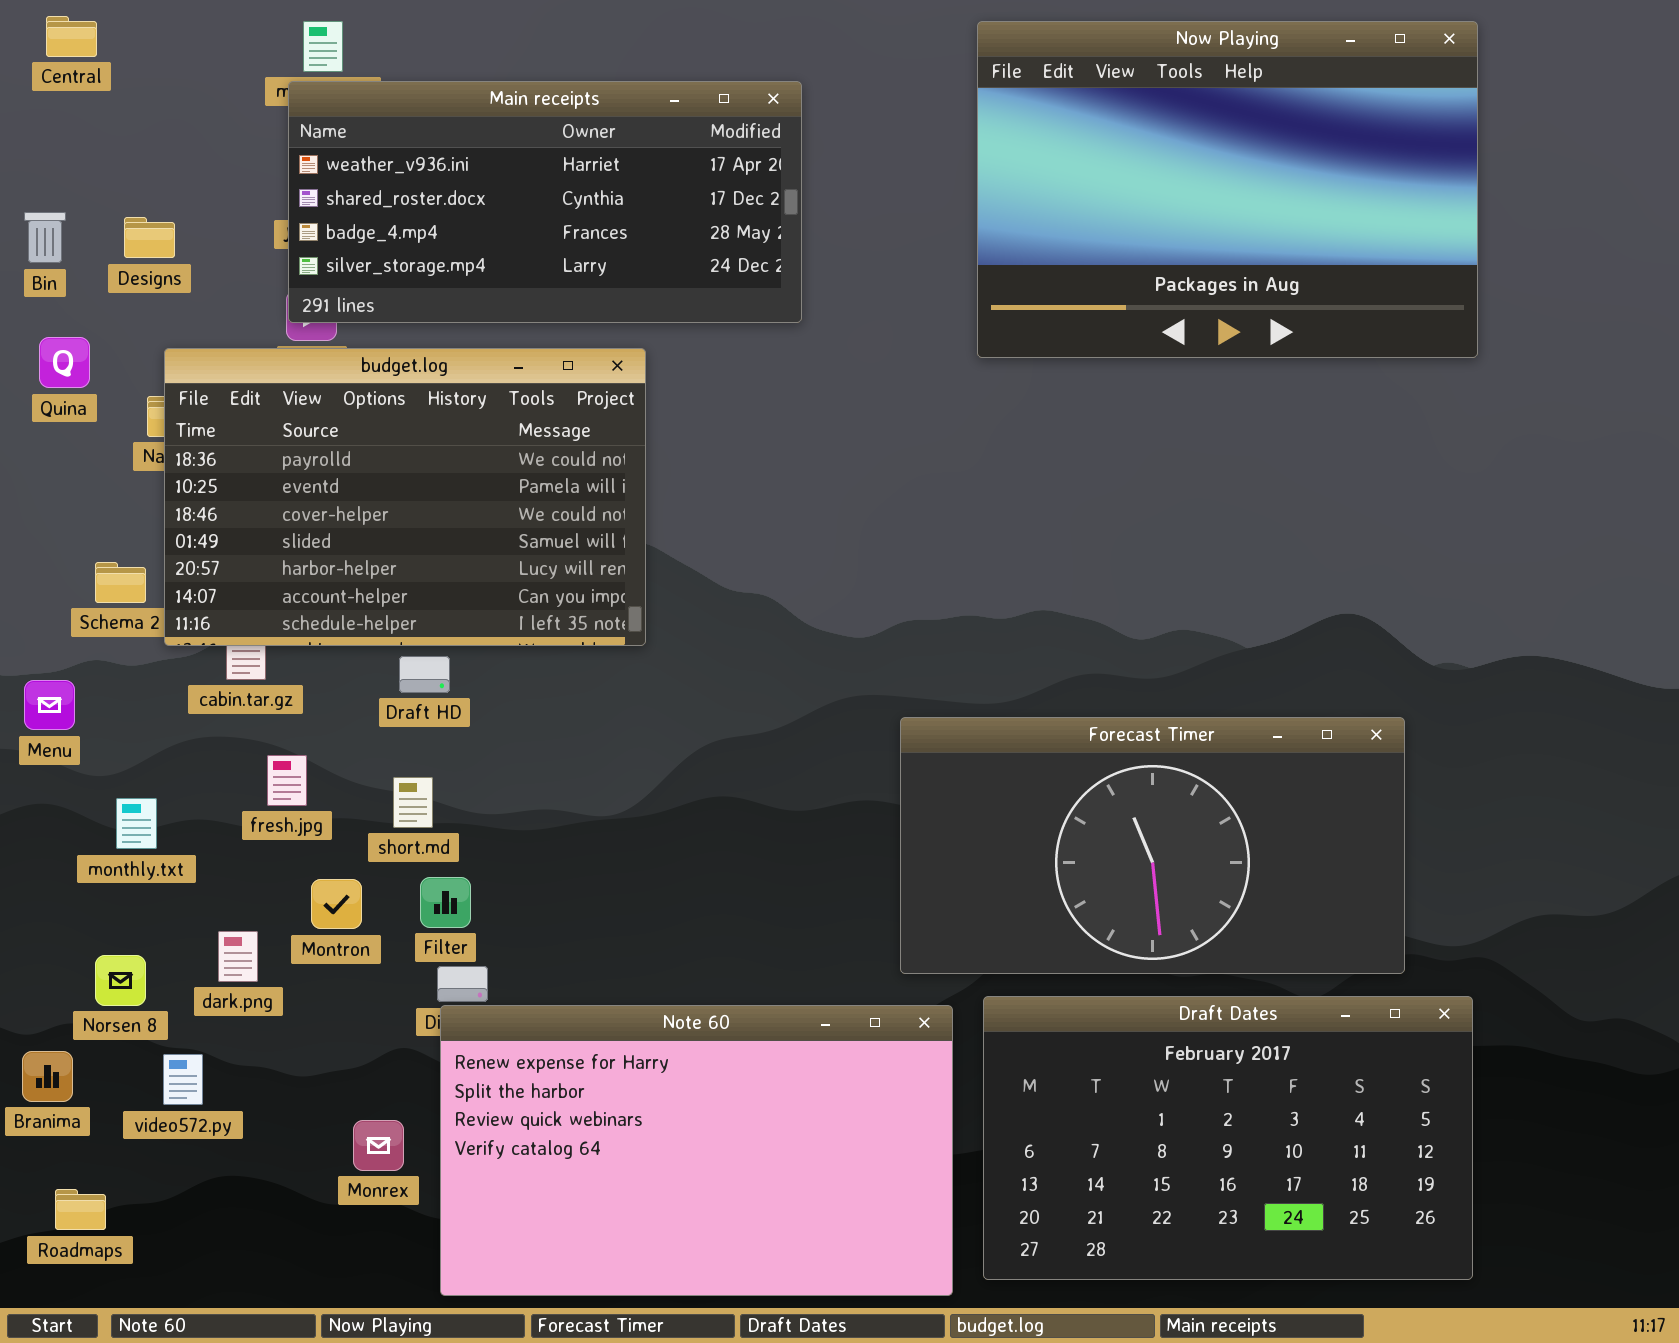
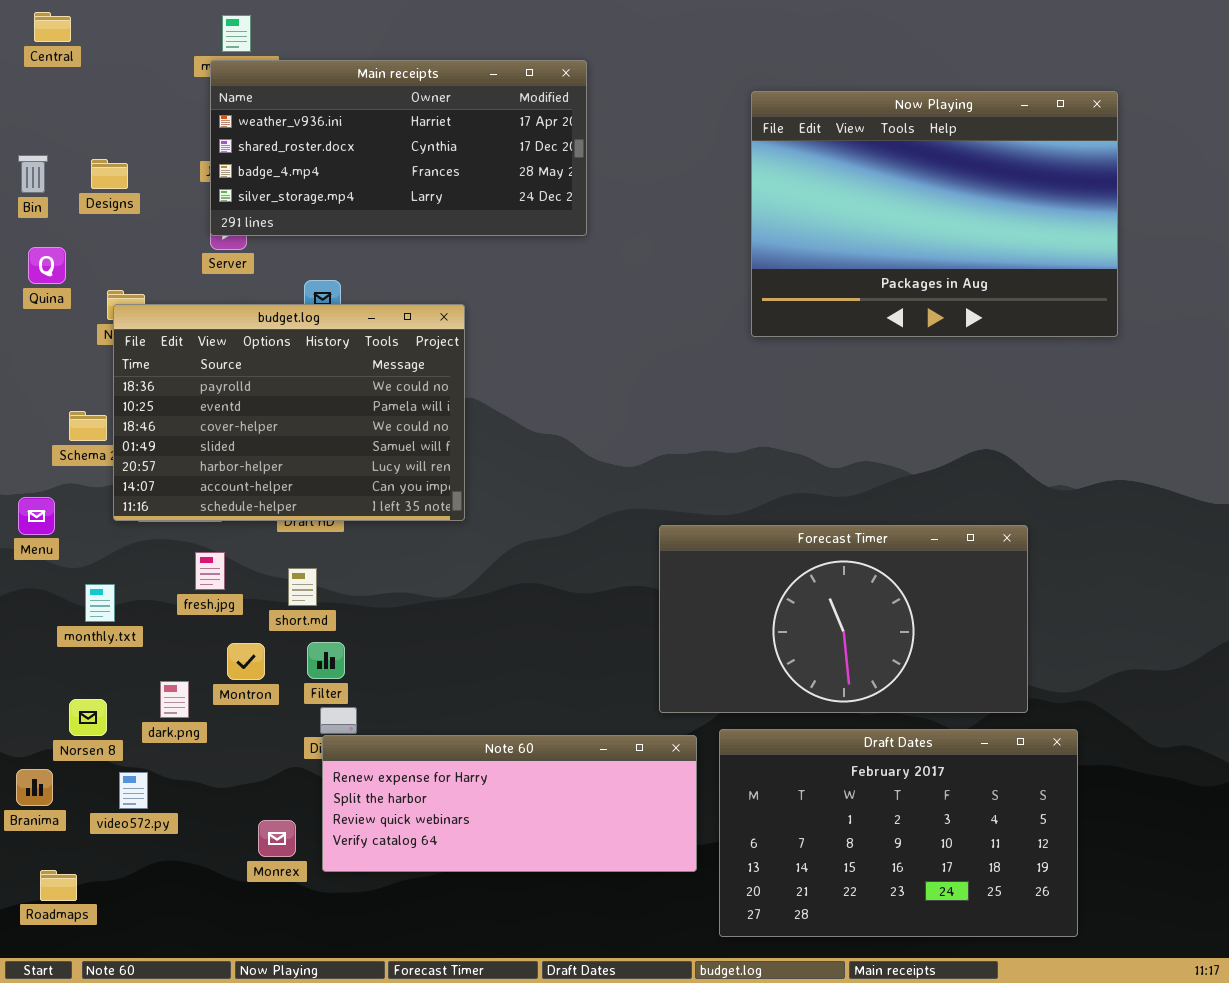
Now Playing: [977,21,1478,358] -> [751,91,1118,337], moved
budget.log: [164,348,646,646] -> [113,304,465,521], moved
Note 60: [440,1005,953,1296] -> [322,735,697,872], resized

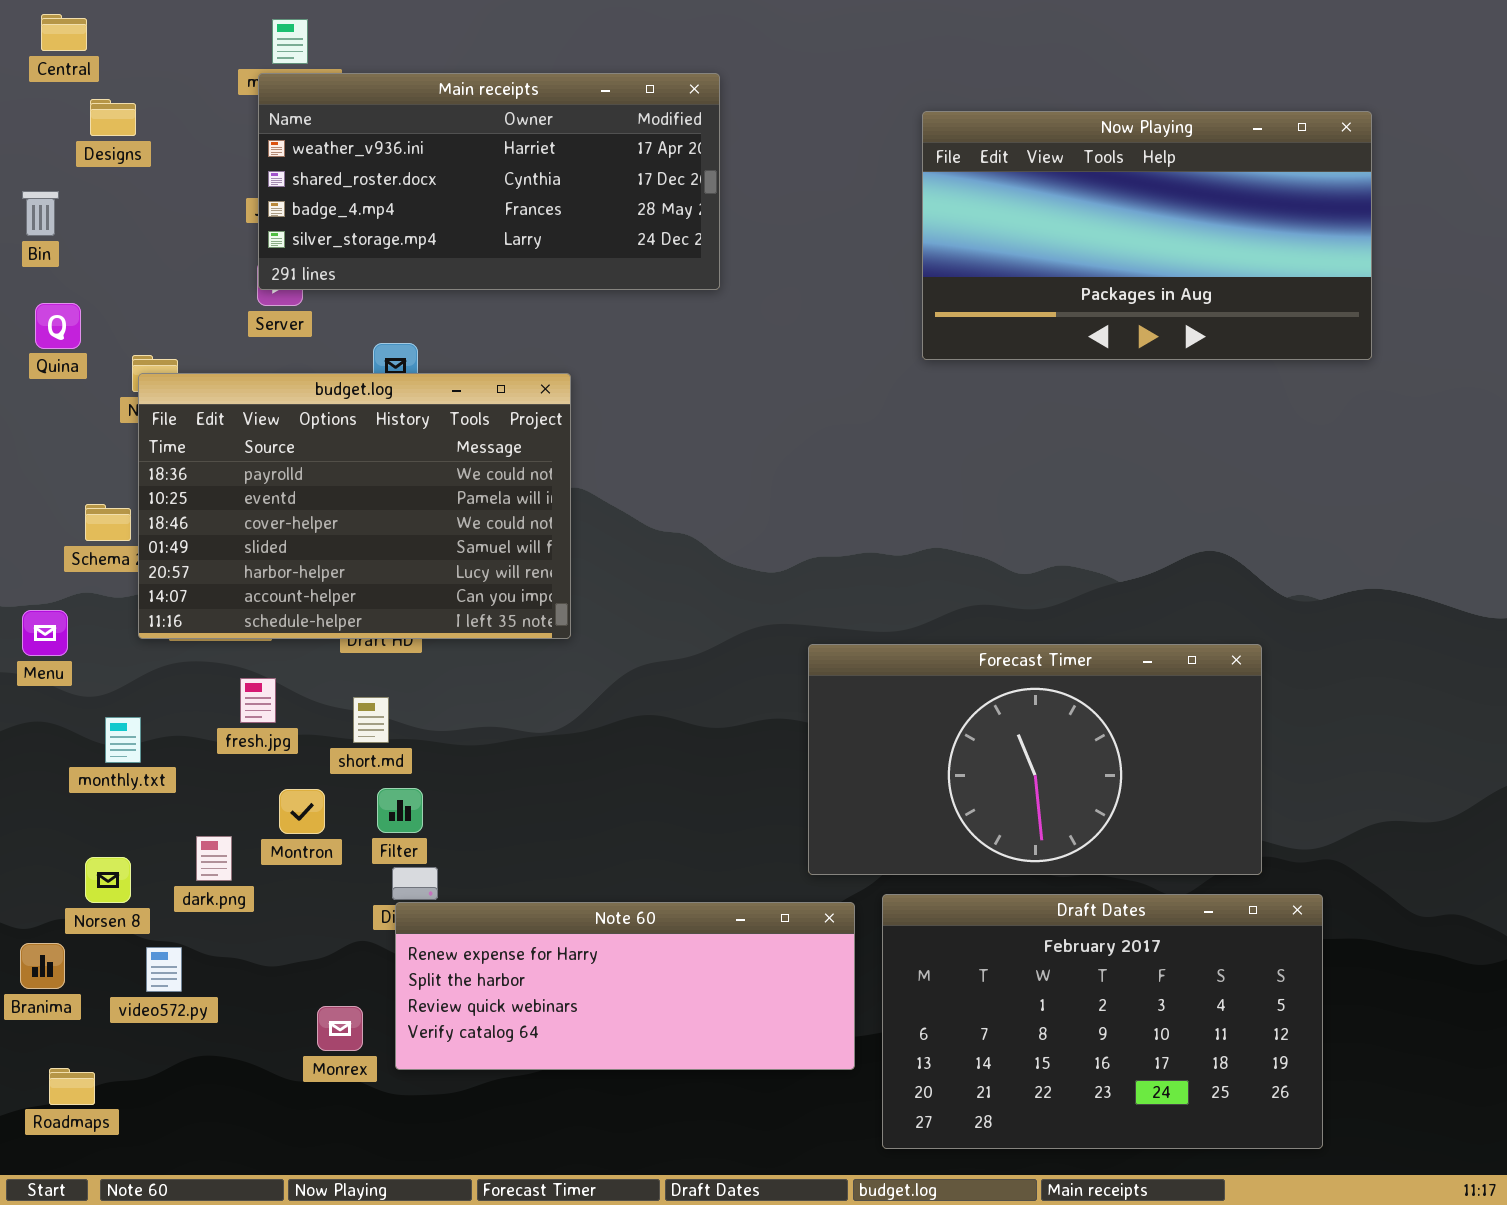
Now Playing: [751,91,1118,337] -> [922,111,1372,360], resized
Designs: [91,159,128,189] -> [90,99,136,136], moved

